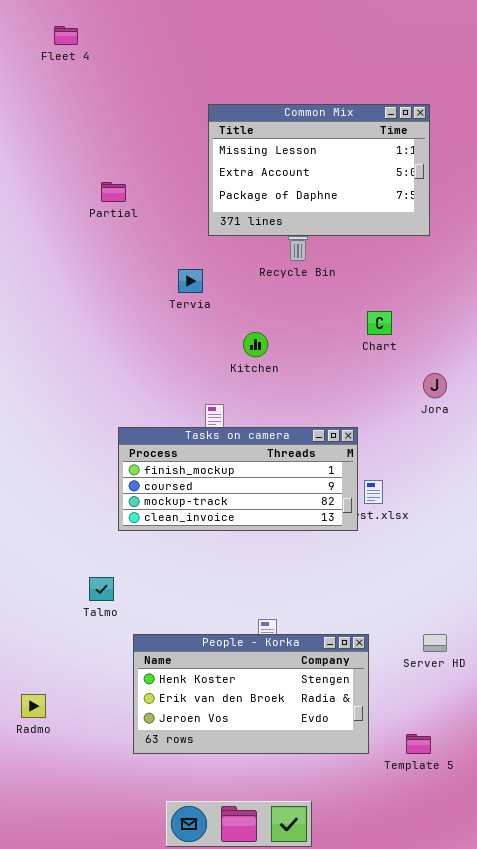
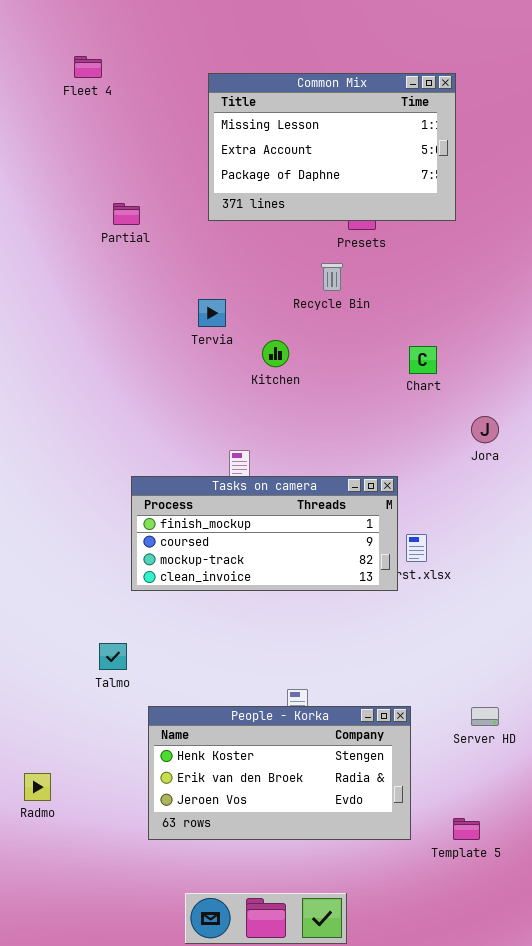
Fleet 4: [54,26,78,45] -> [74,56,102,78], moved
Common Mix: [208,104,430,236] -> [208,73,456,221], moved
Kitchen: [243,332,268,357] -> [262,340,289,367], moved

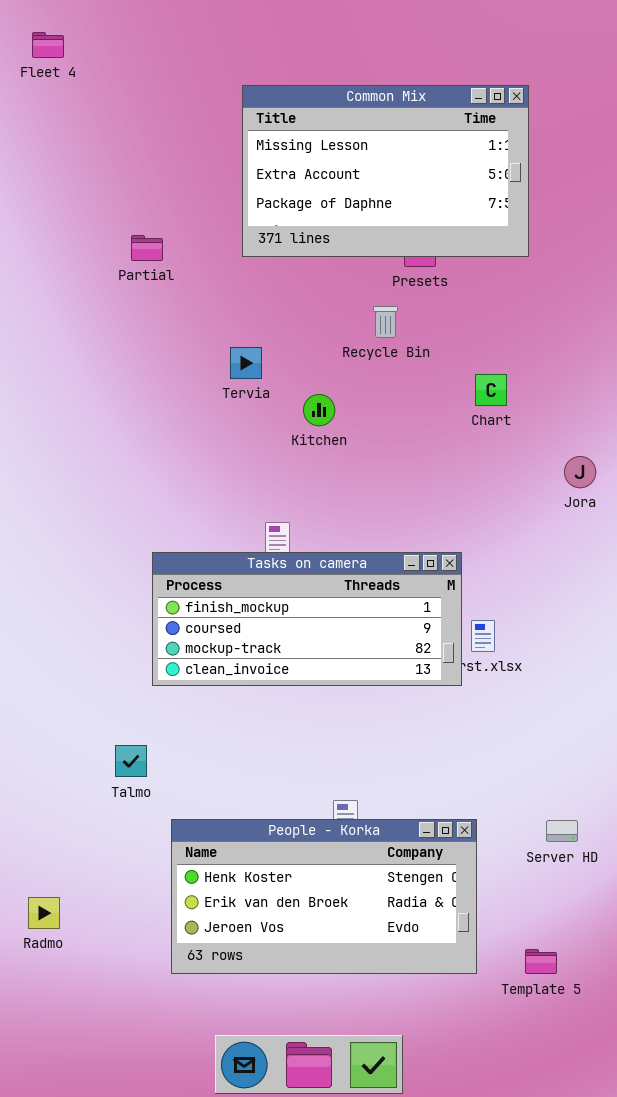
Fleet 4: [74,56,102,78] -> [32,32,64,58], moved
Chart: [409,346,437,374] -> [475,374,507,406], moved
Jora: [471,416,499,443] -> [564,456,596,488], moved

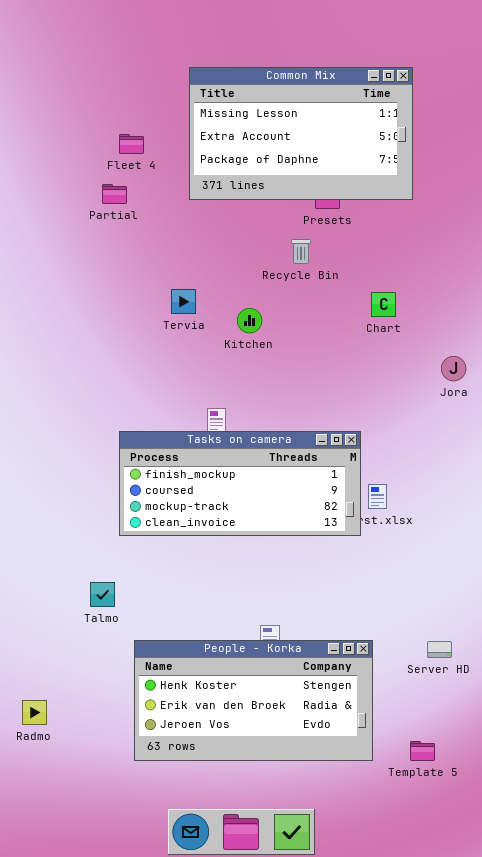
Fleet 4: [32,32,64,58] -> [119,134,144,154], moved
Tervia: [230,347,262,379] -> [171,289,196,314], moved

